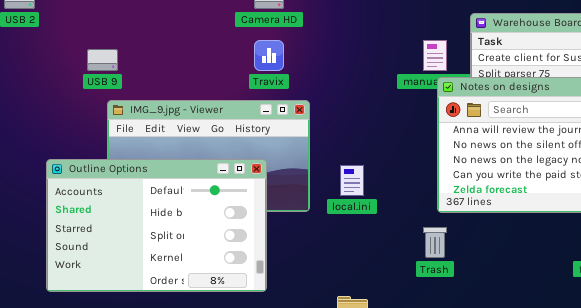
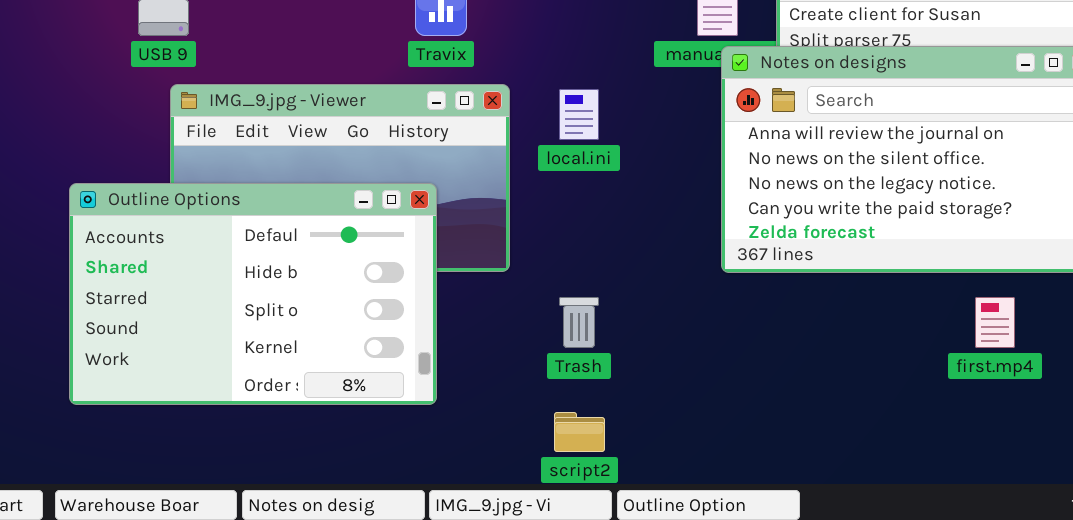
local.ini: [340,165,364,196] -> [559,89,599,140], moved
Trash: [423,227,447,258] -> [559,297,599,348], moved

